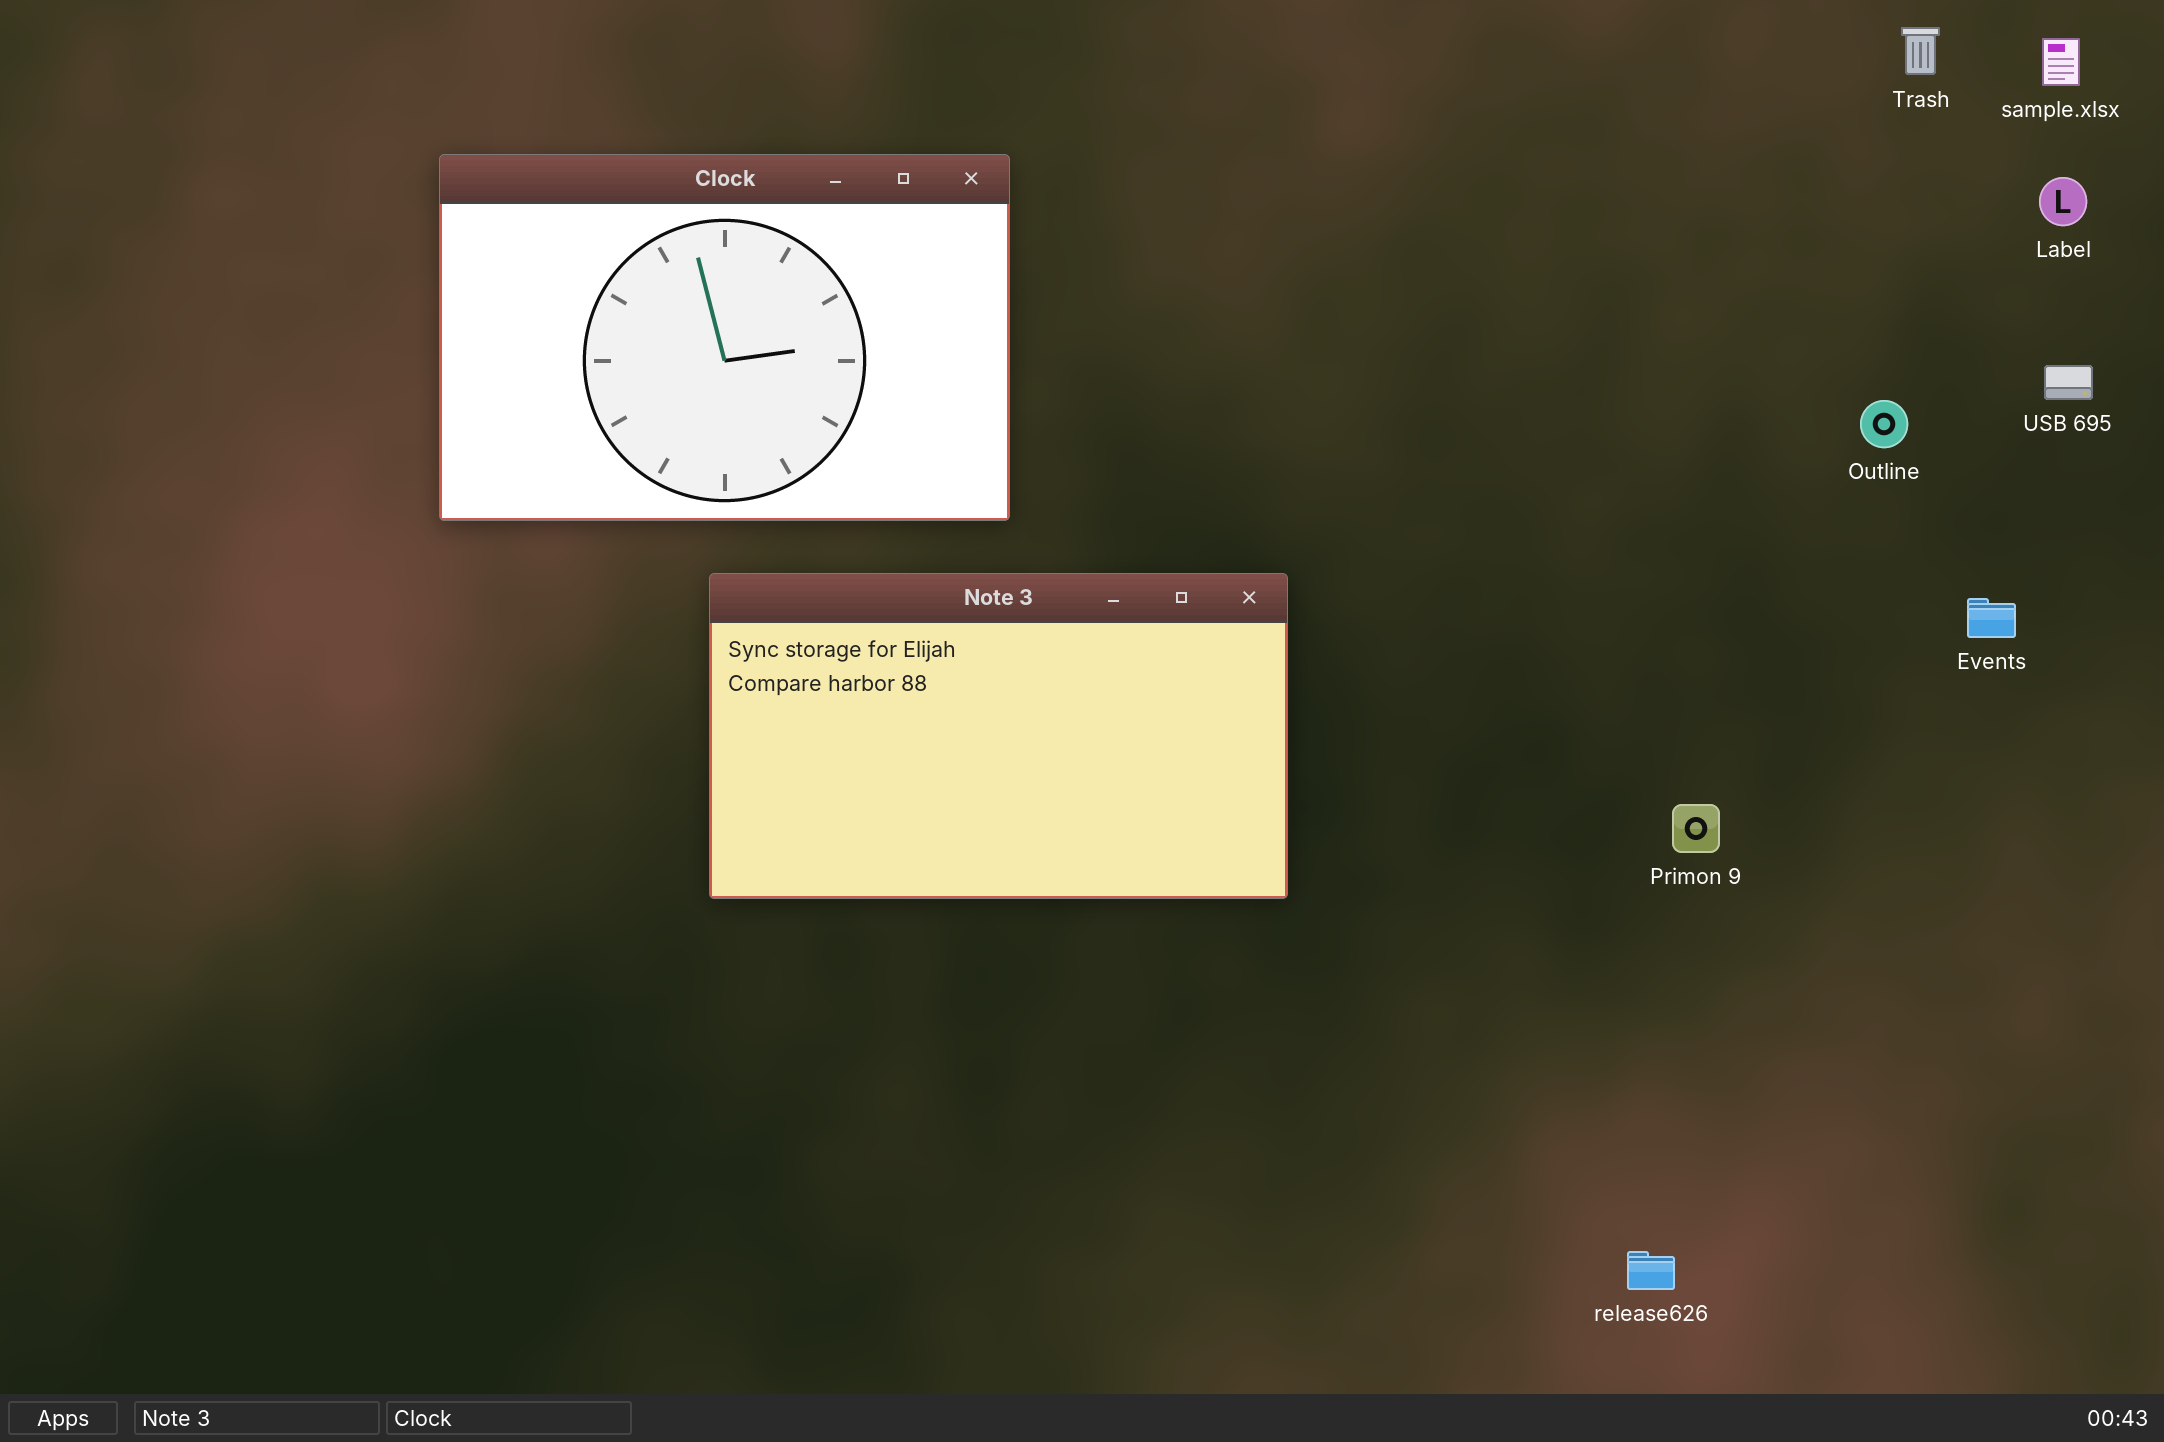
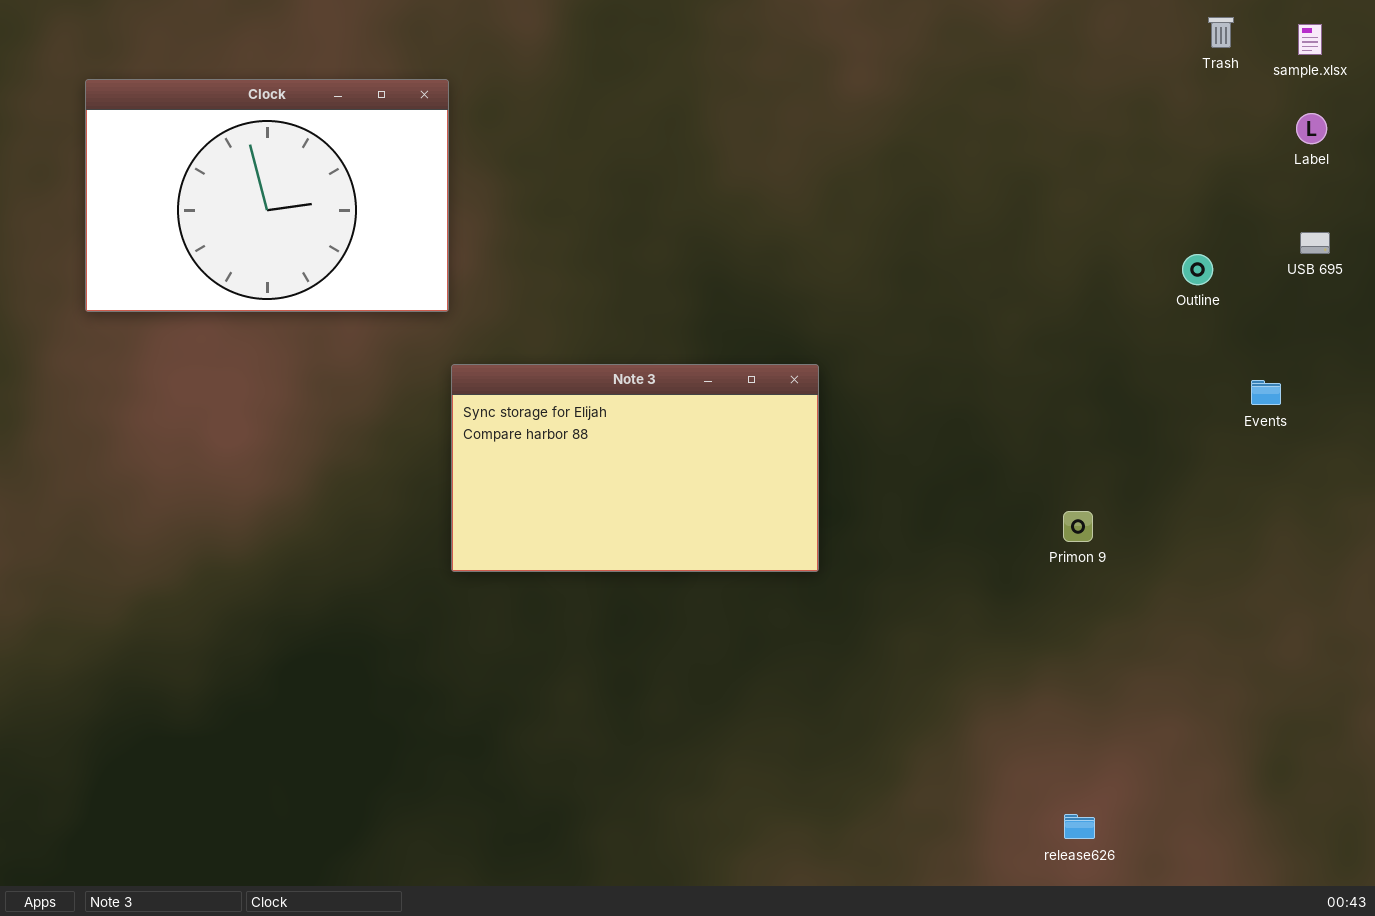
Clock: [439,154,1010,521] -> [85,79,449,312], moved
release626: [1627,1251,1675,1290] -> [1064,814,1095,839], moved

